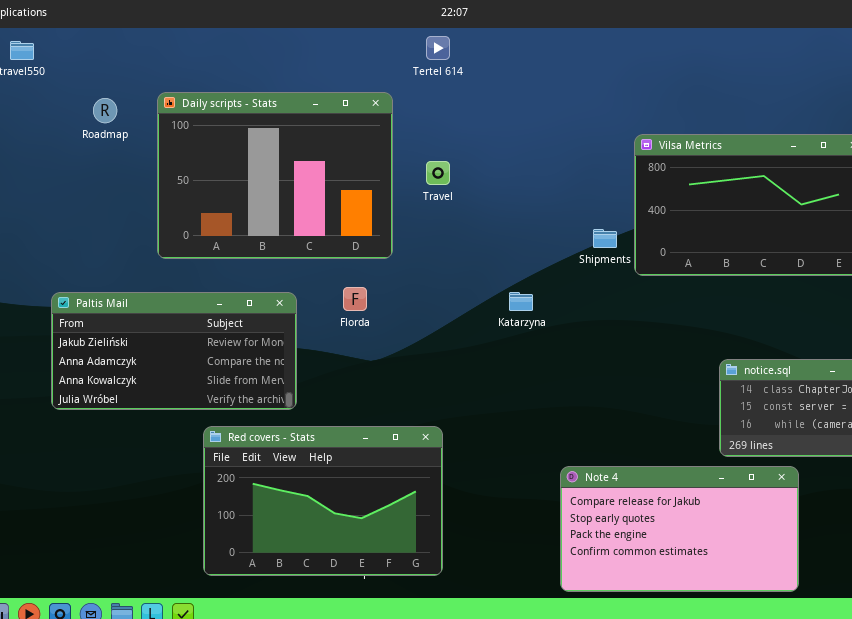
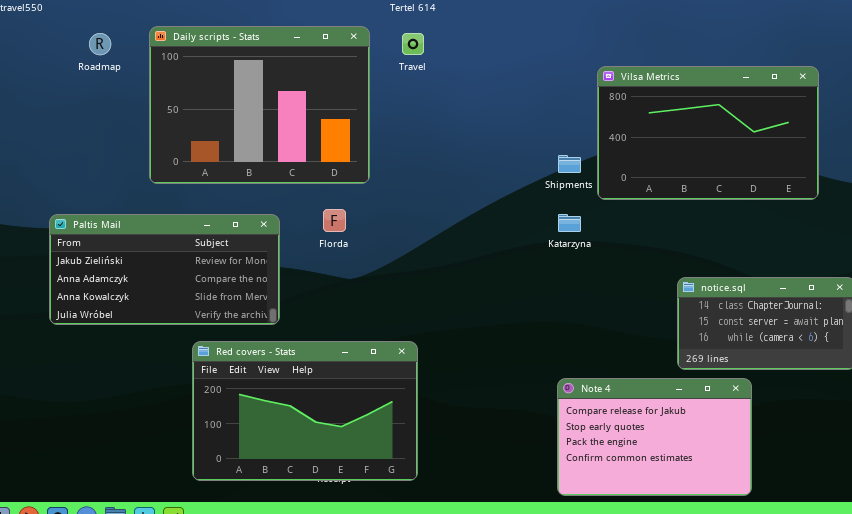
Travel: [426,161,450,185] -> [402,33,424,55], moved
Katarzyna: [509,292,533,311] -> [558,214,581,232], moved
Note 4: [560,466,799,592] -> [557,378,752,496], resized

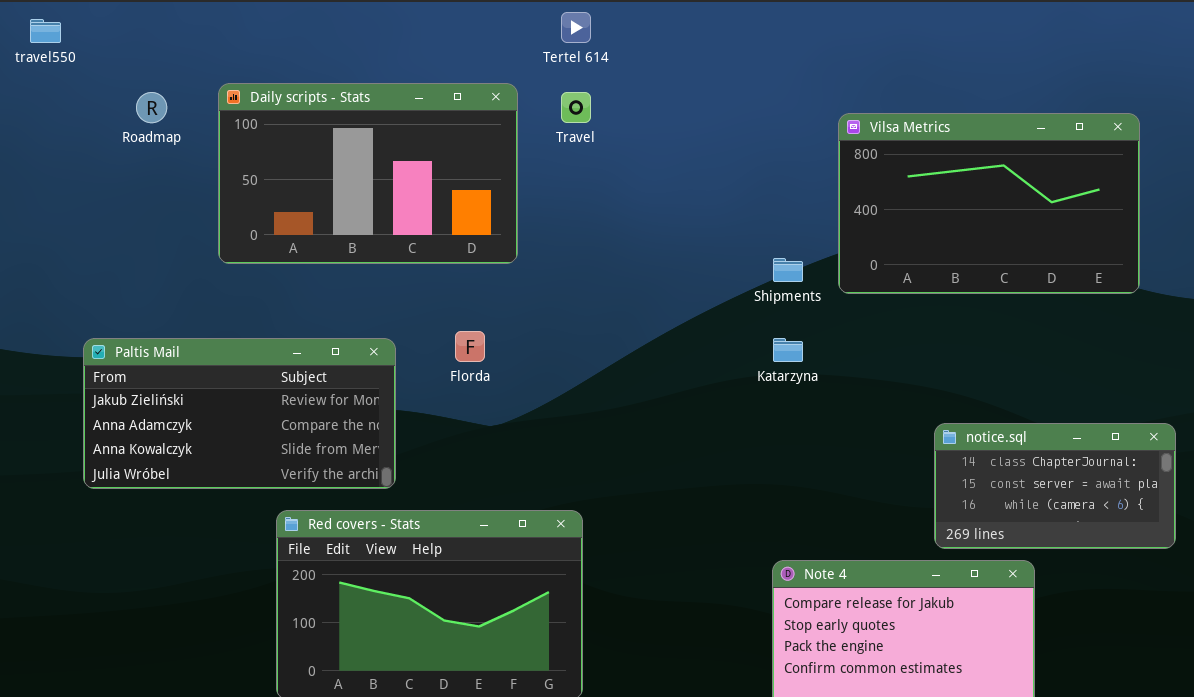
Daily scripts - Stats: [149,26,370,184] -> [218,83,518,264], resized
Vilsa Metrics: [597,66,819,200] -> [838,113,1140,294], moved

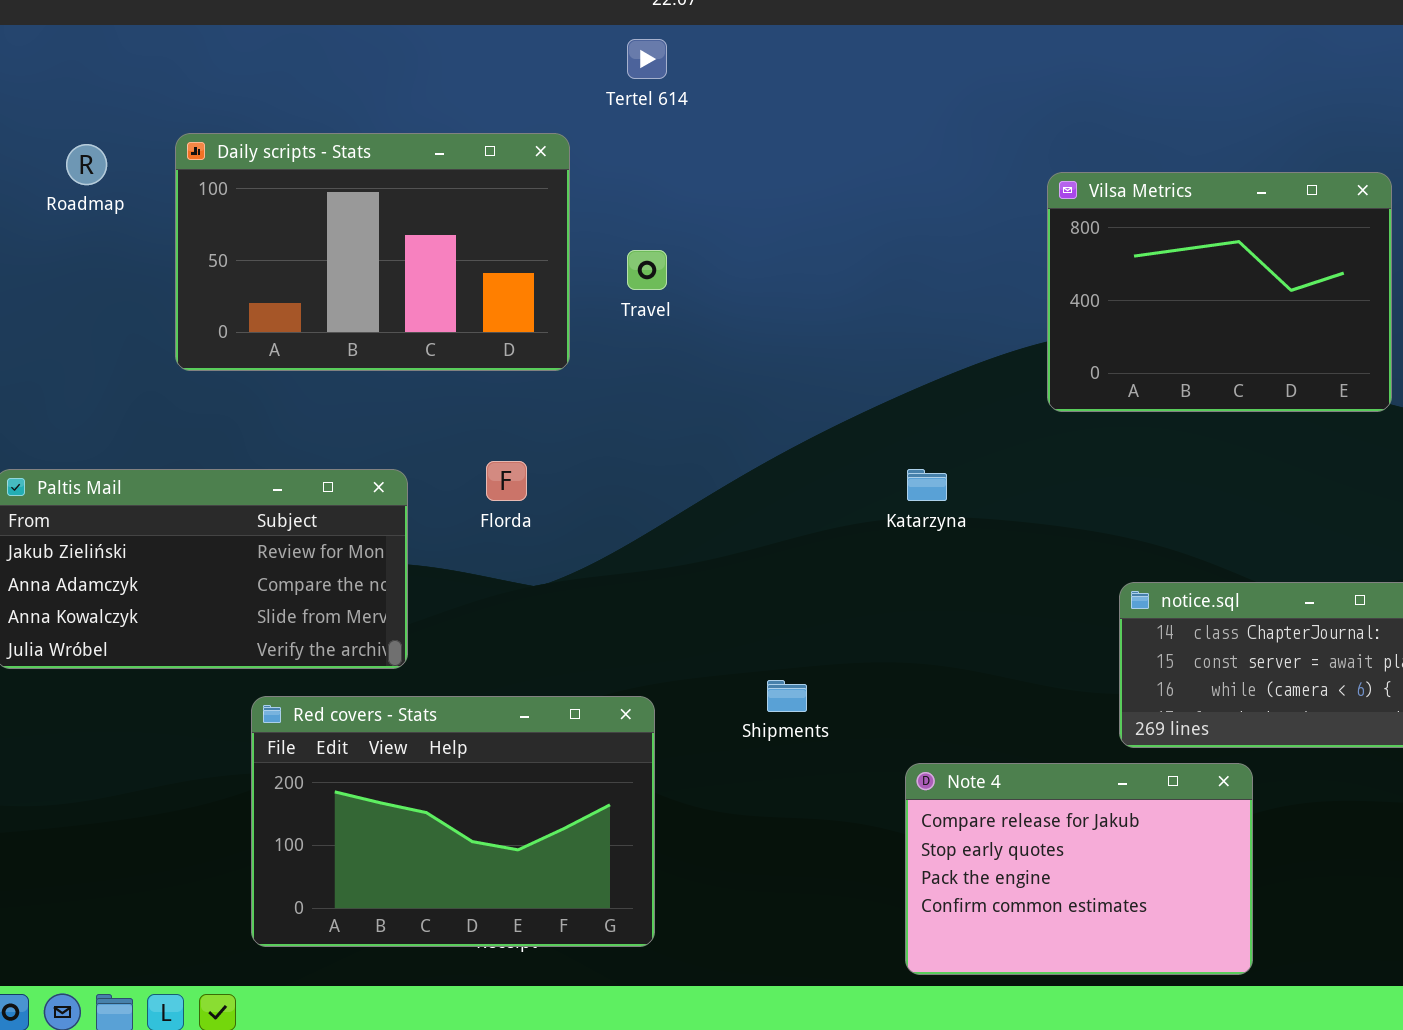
Travel: [561,92,591,123] -> [627,250,667,290], moved
Vilsa Metrics: [838,113,1140,294] -> [1047,172,1392,412], resized
Shipments: [773,258,803,282] -> [767,680,807,712], moved

